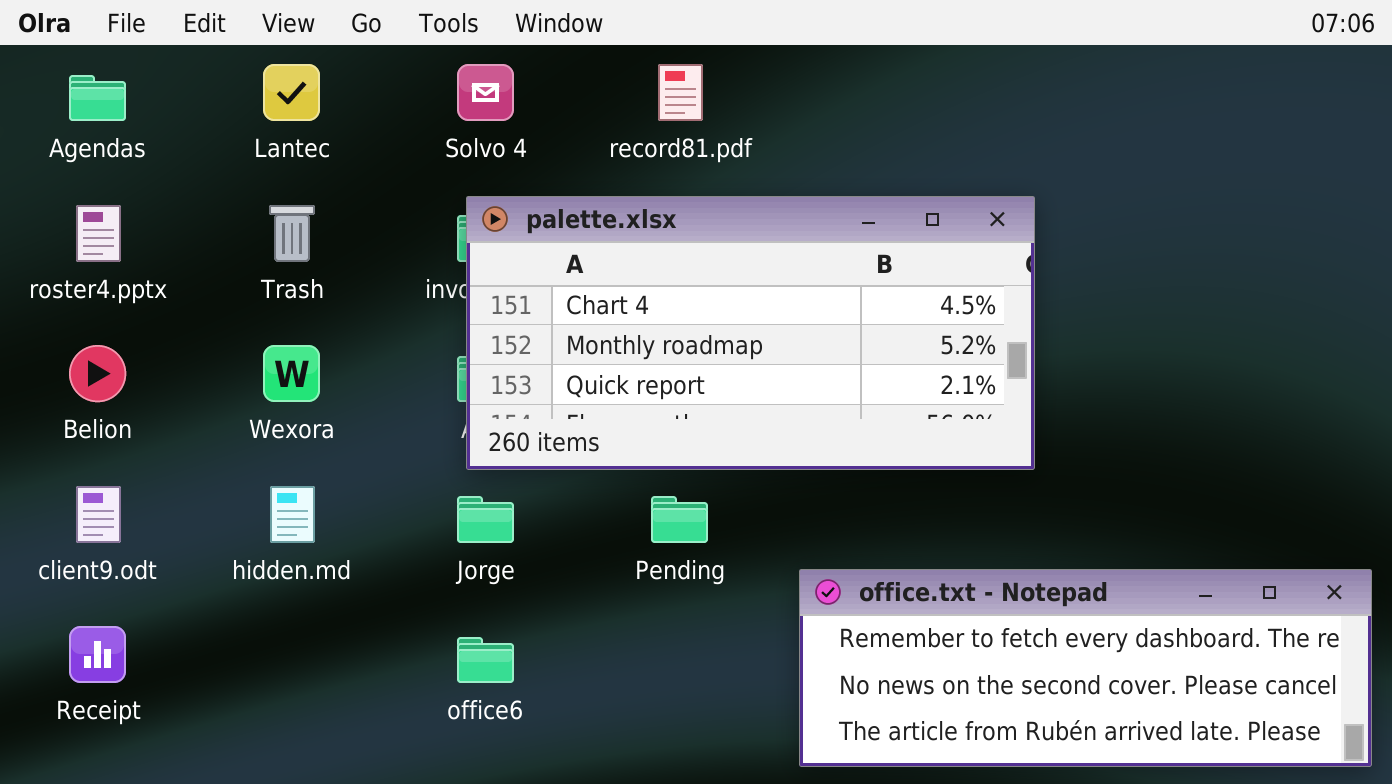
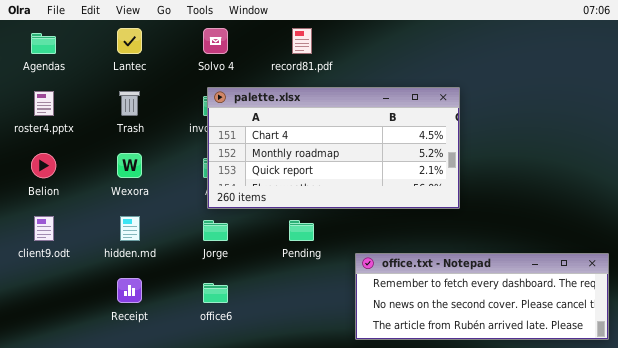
Receipt: [69,626,126,683] -> [117,278,142,303], moved

